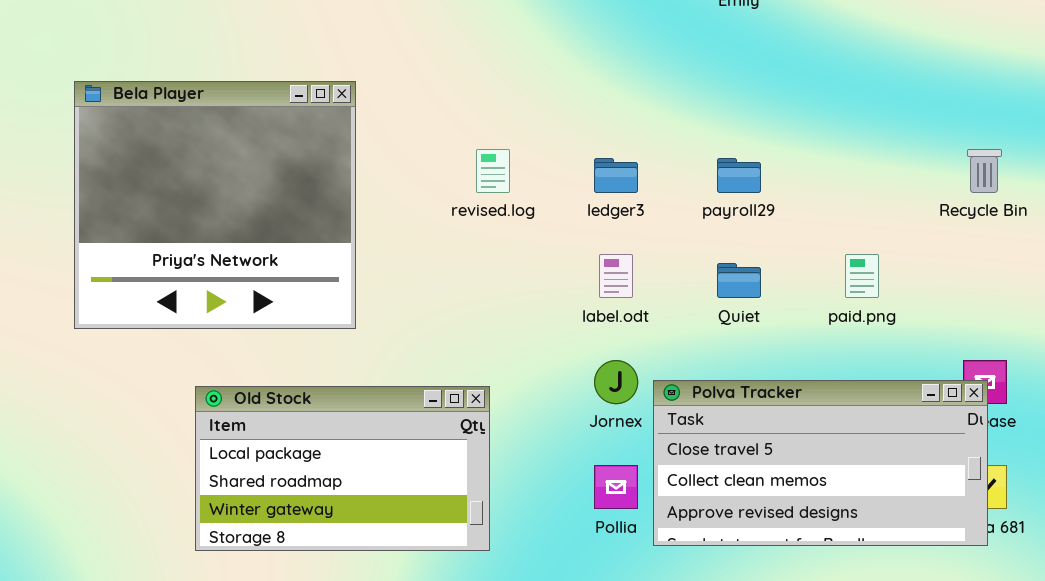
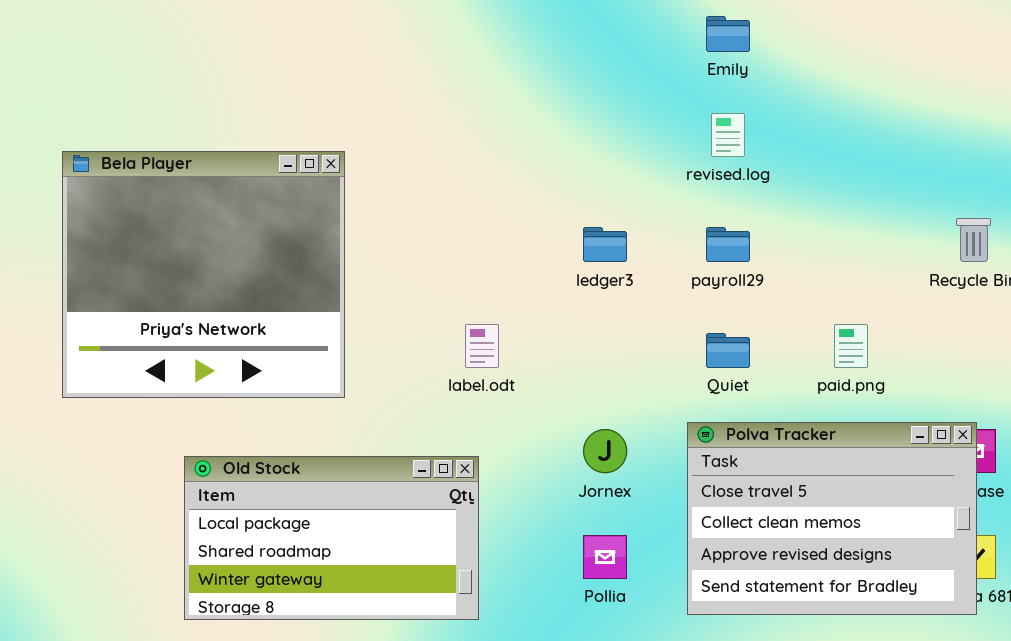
revised.log: [476,149,510,193] -> [711,113,745,157], moved
label.odt: [599,254,633,298] -> [465,324,499,368], moved
Polva Tracker: [653,380,988,546] -> [687,422,977,615], resized

